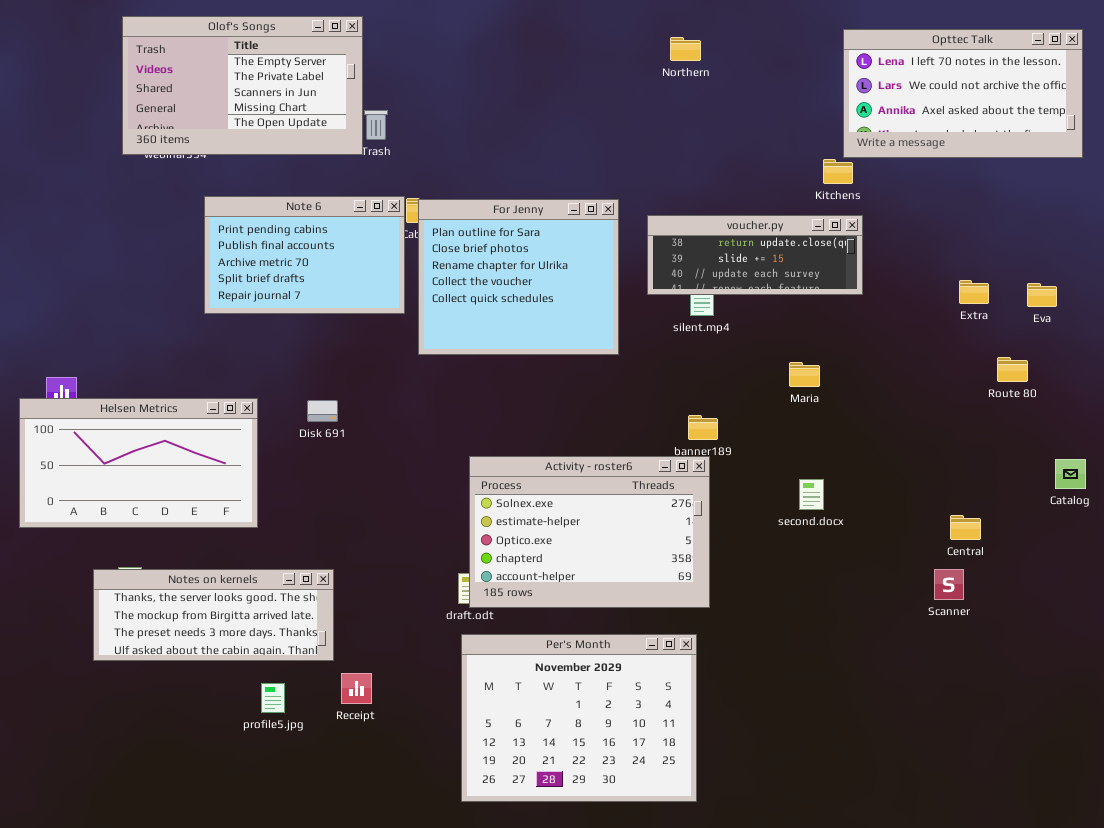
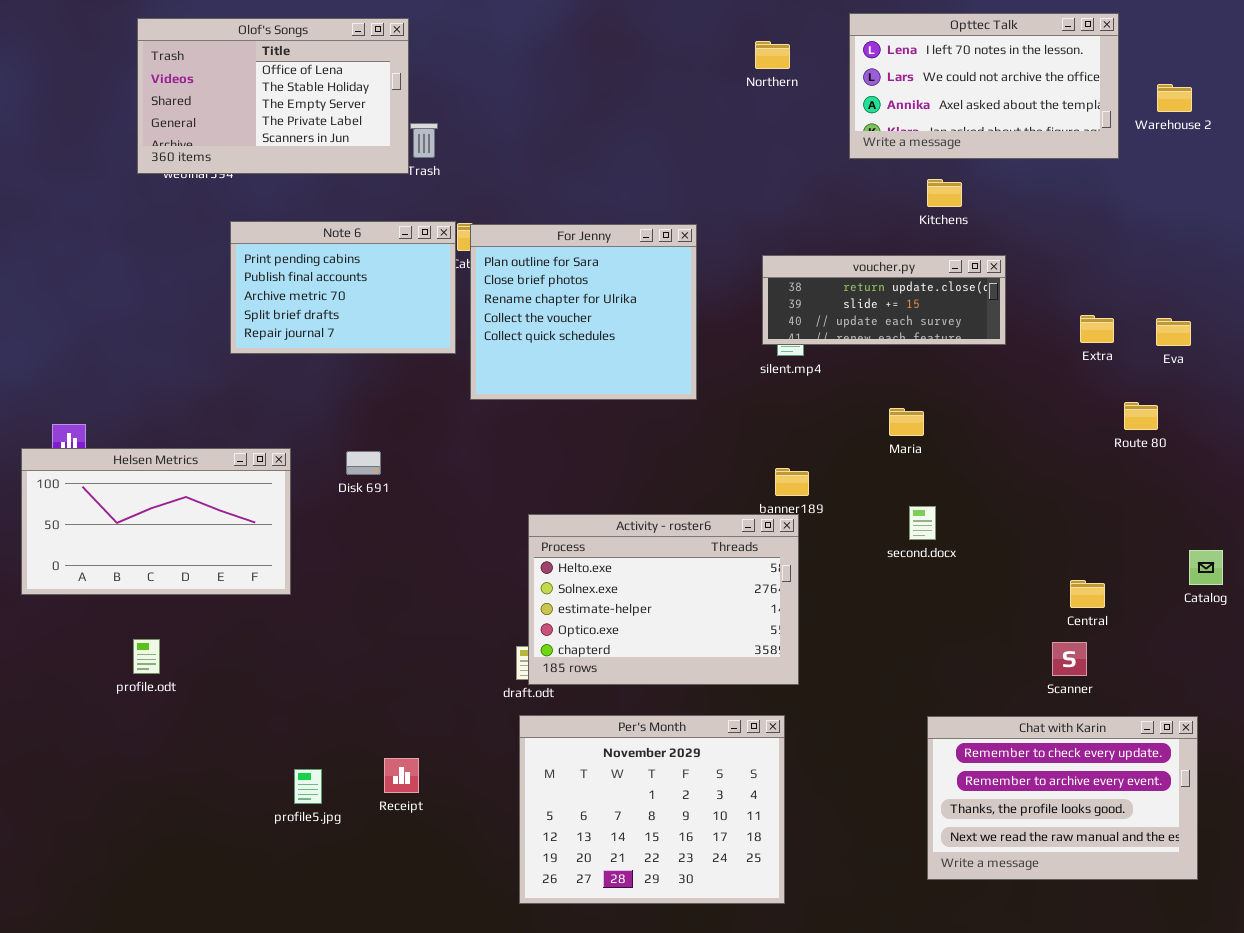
Olof's Songs: [122,16,363,155] -> [137,18,409,174], scrolled up 2 rows
Opttec Talk: [843,29,1083,158] -> [849,13,1119,159], moved
voucher.py: [647,215,863,295] -> [762,255,1006,345], moved
Activity - roster6: [469,456,710,608] -> [528,514,799,685], scrolled up 1 row
Catalog: [1055,459,1086,489] -> [1189,550,1223,585], moved
second.docx: [799,479,824,510] -> [909,506,936,540], moved
Notes on kernels: [93,569,334,661] -> none, closed
Chat with Karin: none -> [927,716,1198,880], opened

